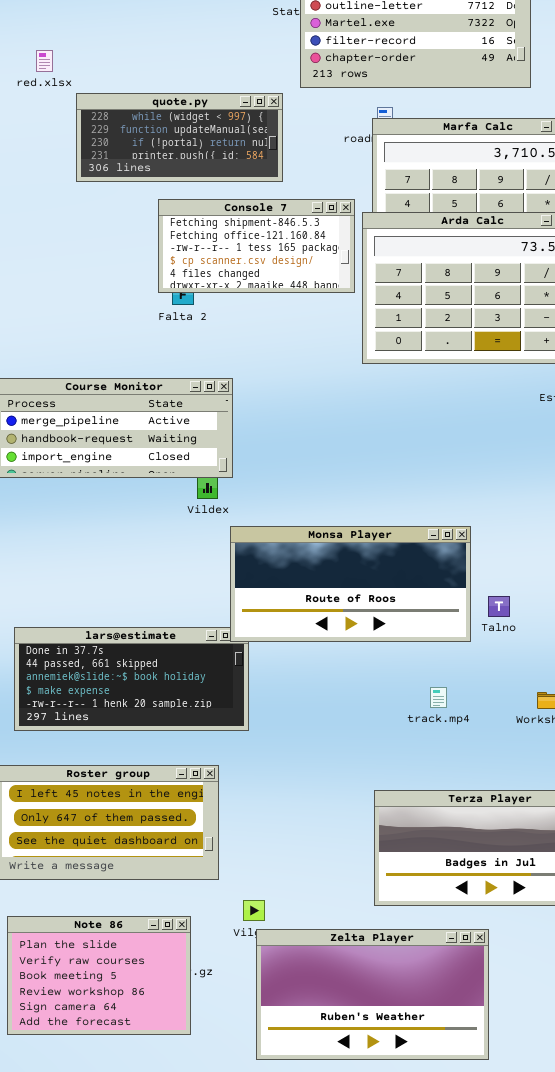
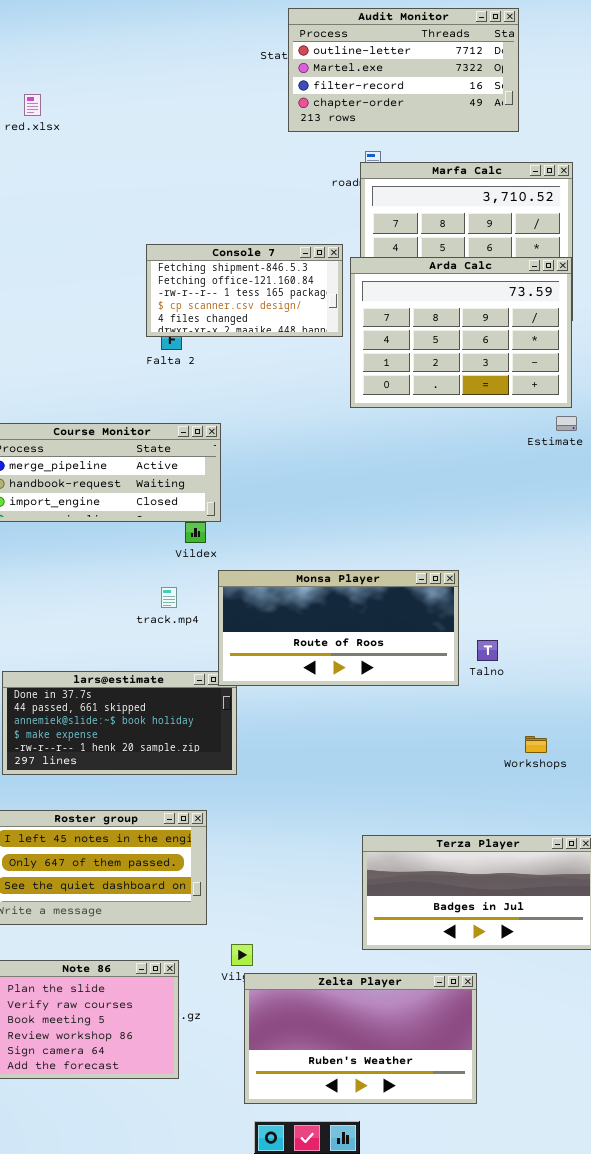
quote.py: [76,93,283,182] -> none, closed
track.mp4: [430,687,447,708] -> [161,587,177,608], moved

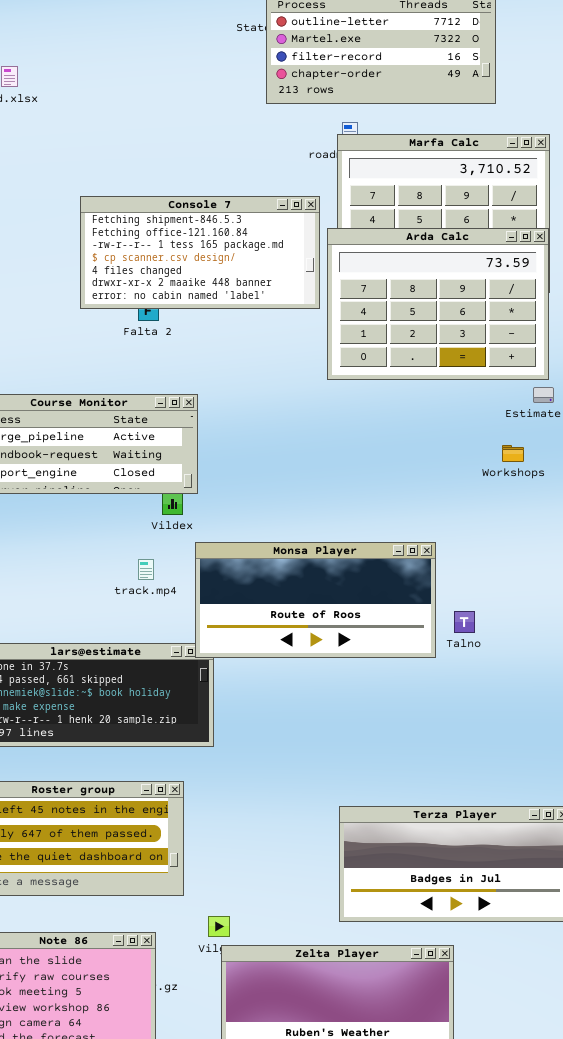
Console 7: [146,244,343,337] -> [80,196,320,309], resized
Workshops: [525,736,547,753] -> [502,445,524,462], moved

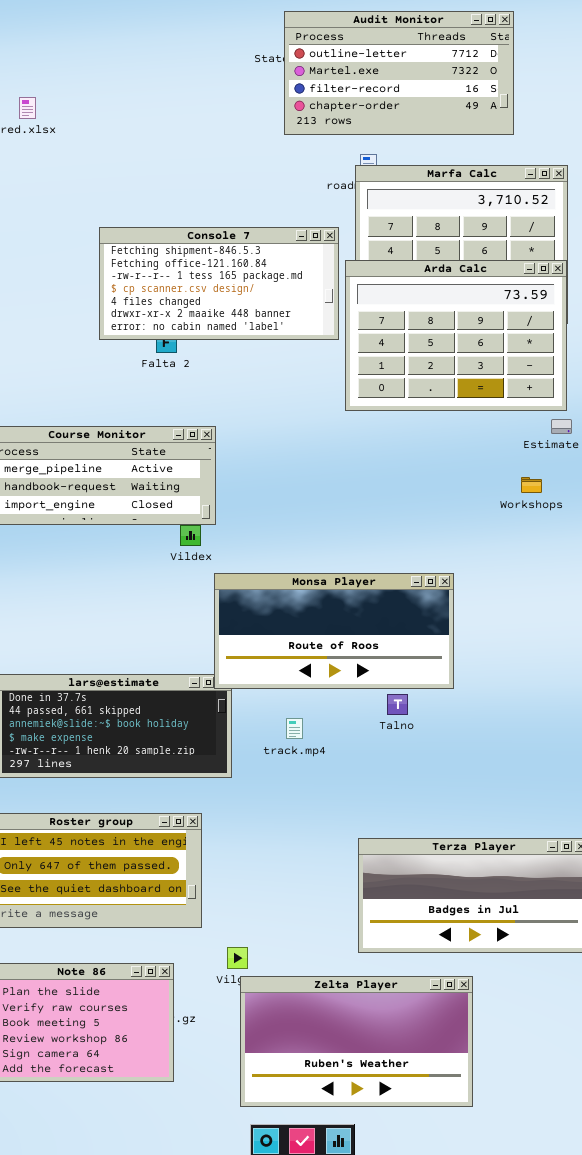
track.mp4: [138,559,154,580] -> [286,718,303,739], moved
Talno: [454,611,475,633] -> [387,694,408,715], moved

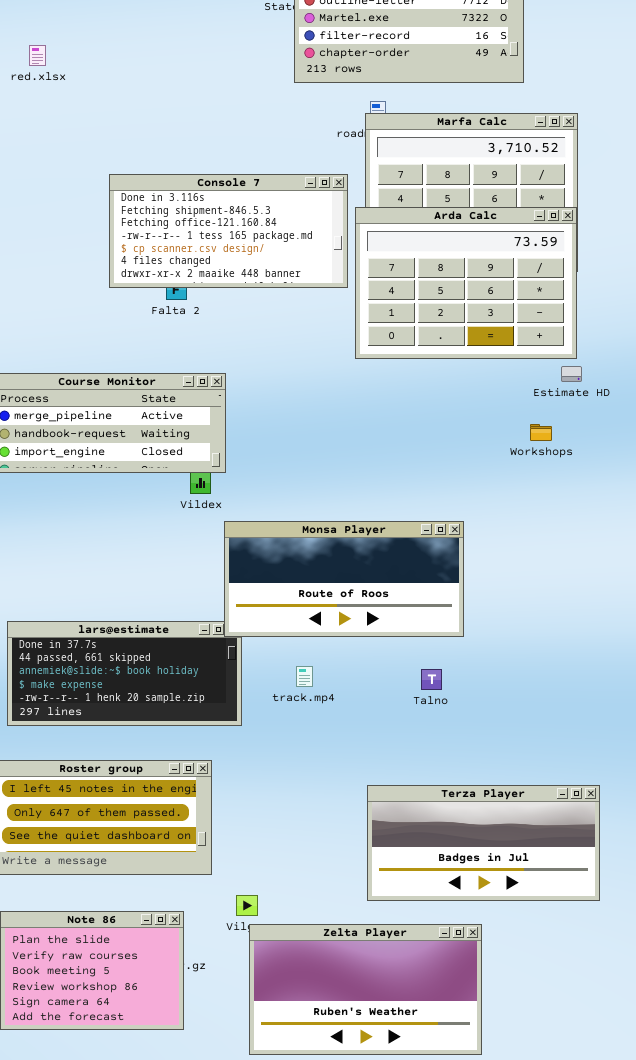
Console 7: [99,227,339,340] -> [109,174,348,288], scrolled up 1 row
Talno: [387,694,408,715] -> [421,669,442,690], moved

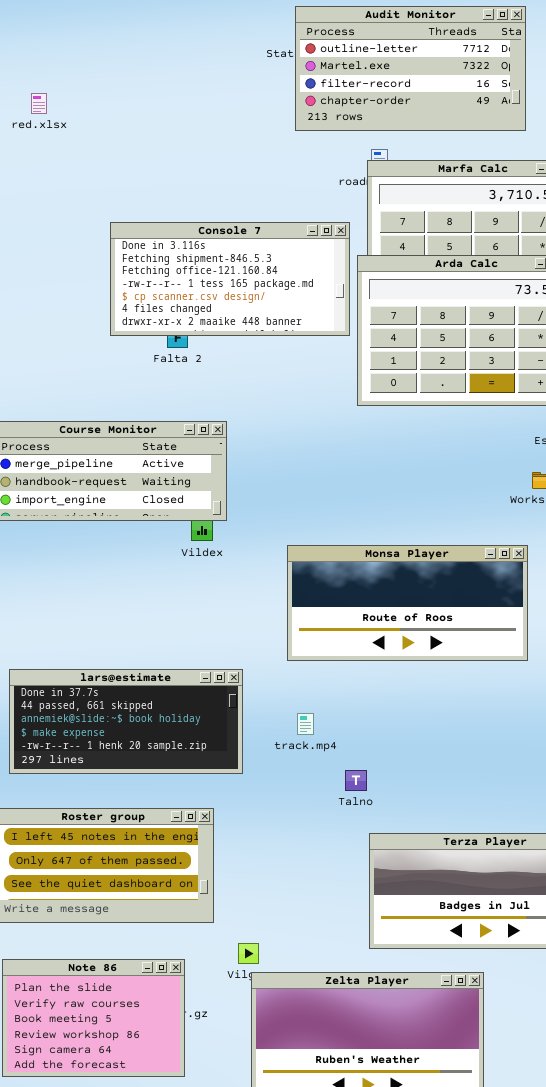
Monsa Player: [224,521,464,637] -> [287,545,528,661], moved
Talno: [421,669,442,690] -> [345,770,367,791], moved

